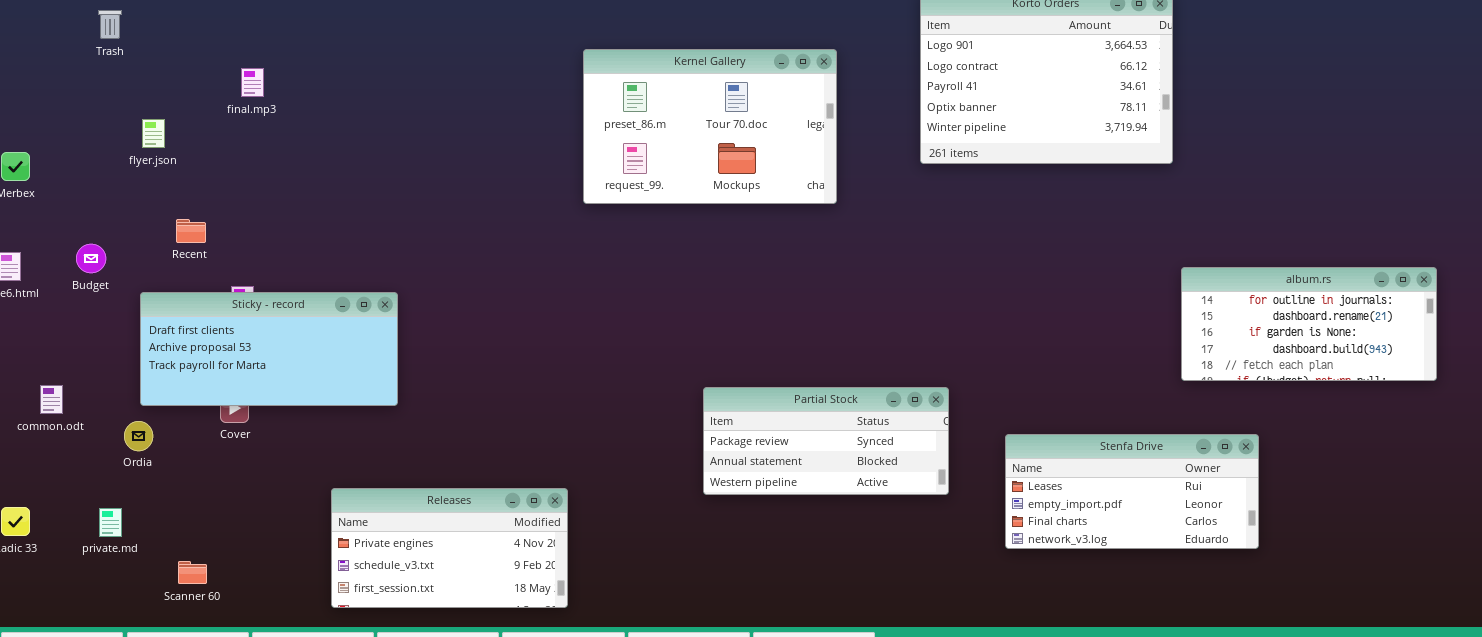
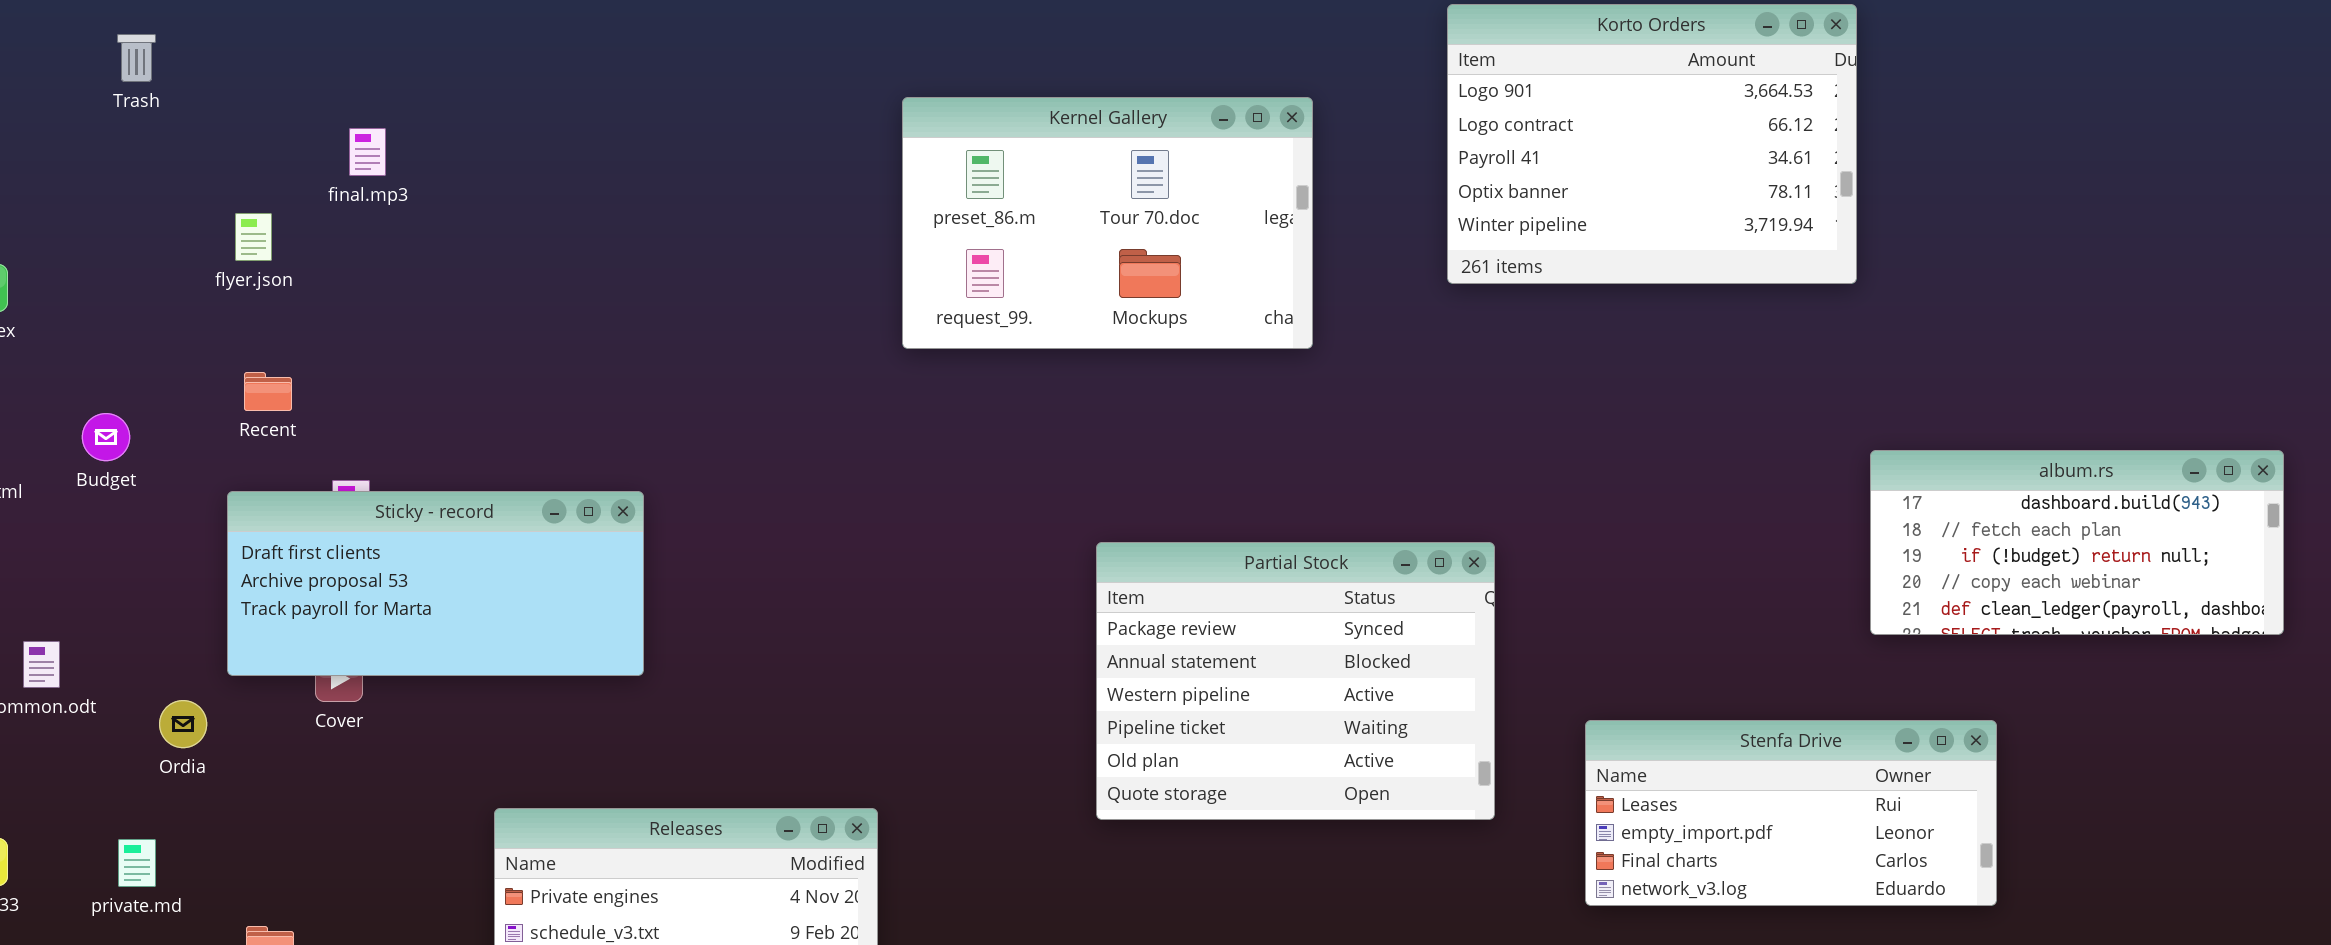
flyer.json: [142,119,165,148] -> [235,213,272,261], moved
album.rs: [1181,267,1437,381] -> [1870,450,2284,635], scrolled down 3 rows
Sticky - record: [140,292,398,406] -> [227,491,644,676], moved
Partial Stock: [703,387,949,495] -> [1096,542,1495,820], resized

